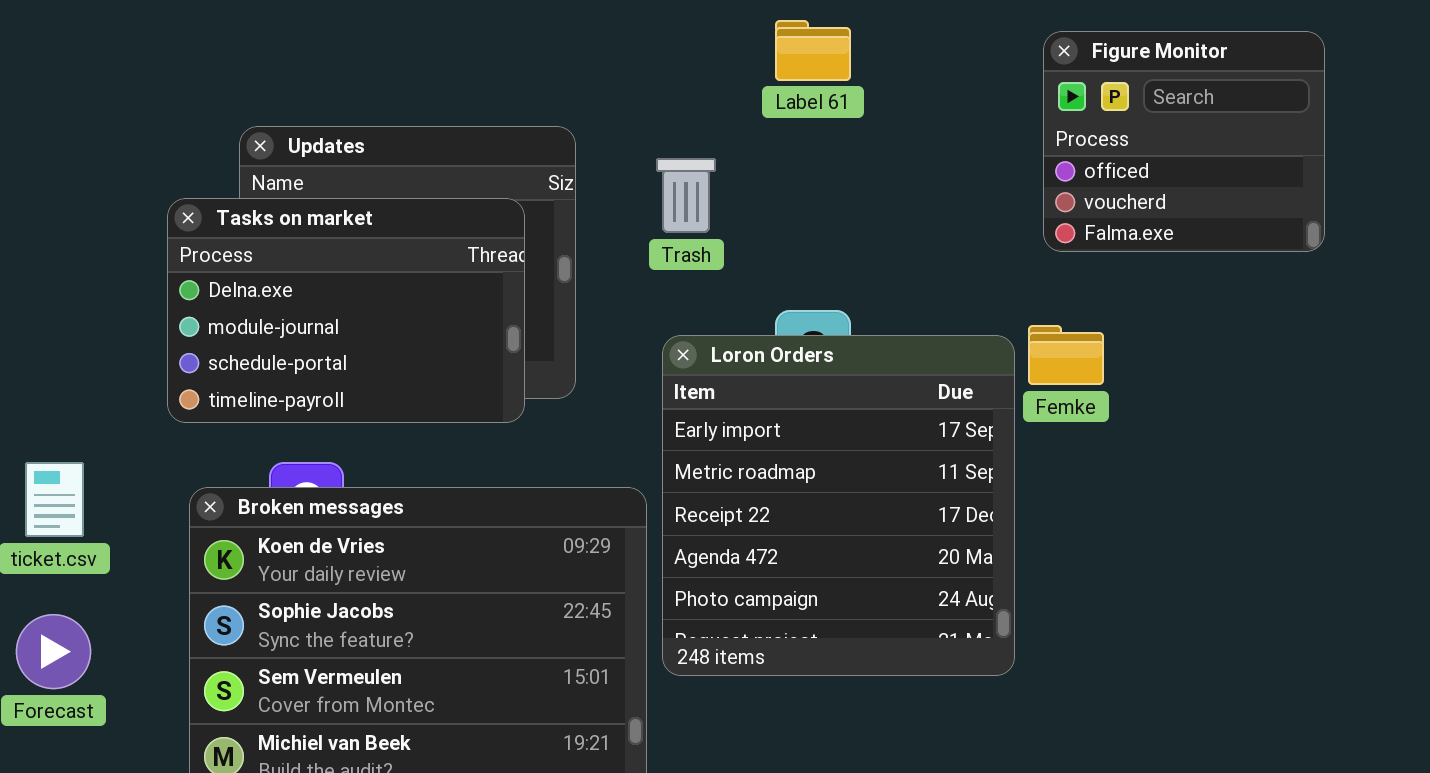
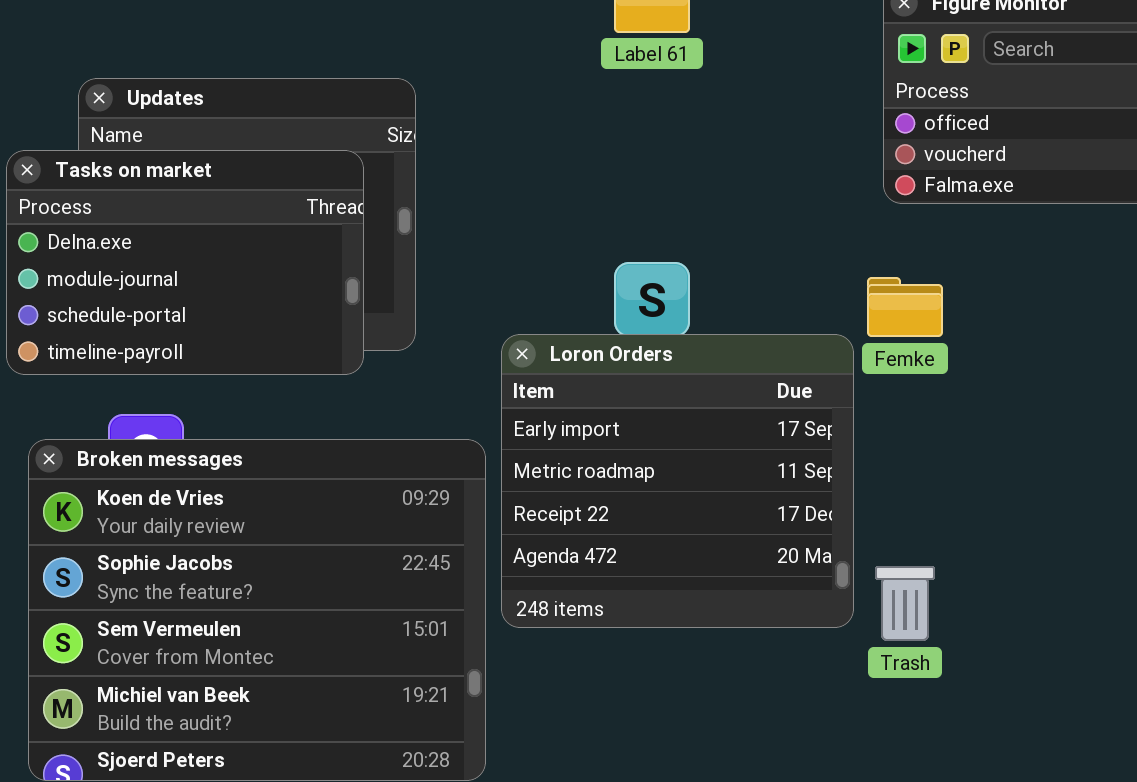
Trash: [656,158,716,233] -> [875,566,935,641], moved
Loron Orders: [662,335,1015,676] -> [501,334,854,628], resized

